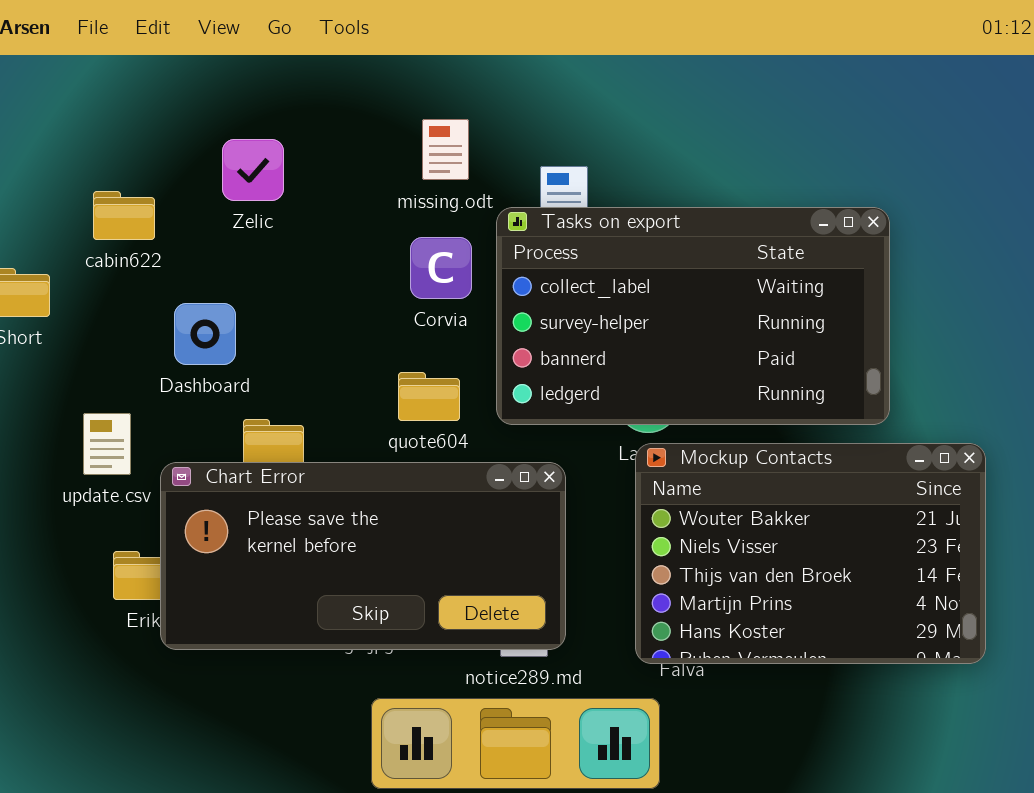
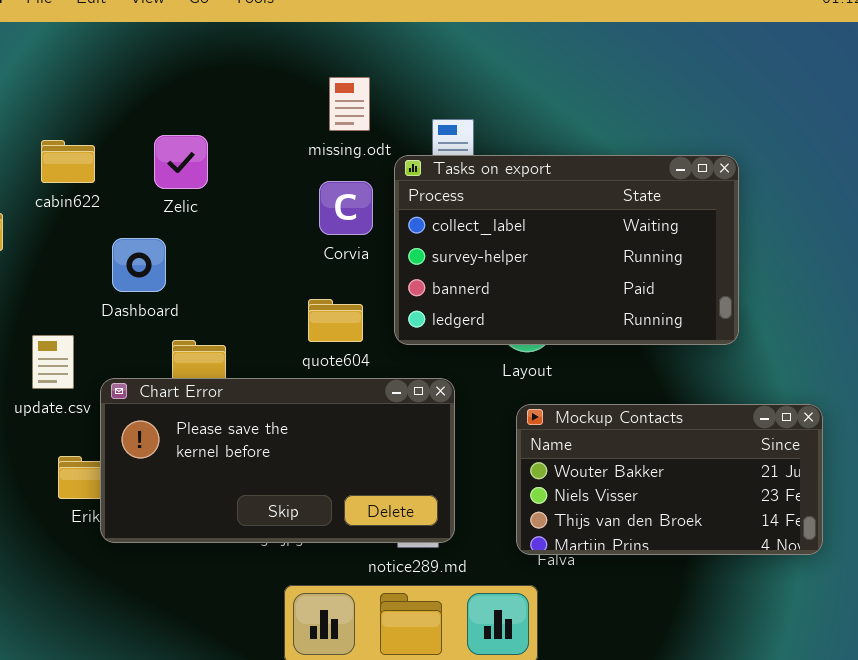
Zelic: [222,139,284,201] -> [154,135,208,189], moved
Mockup Contacts: [635,443,986,664] -> [516,404,823,555], resized

